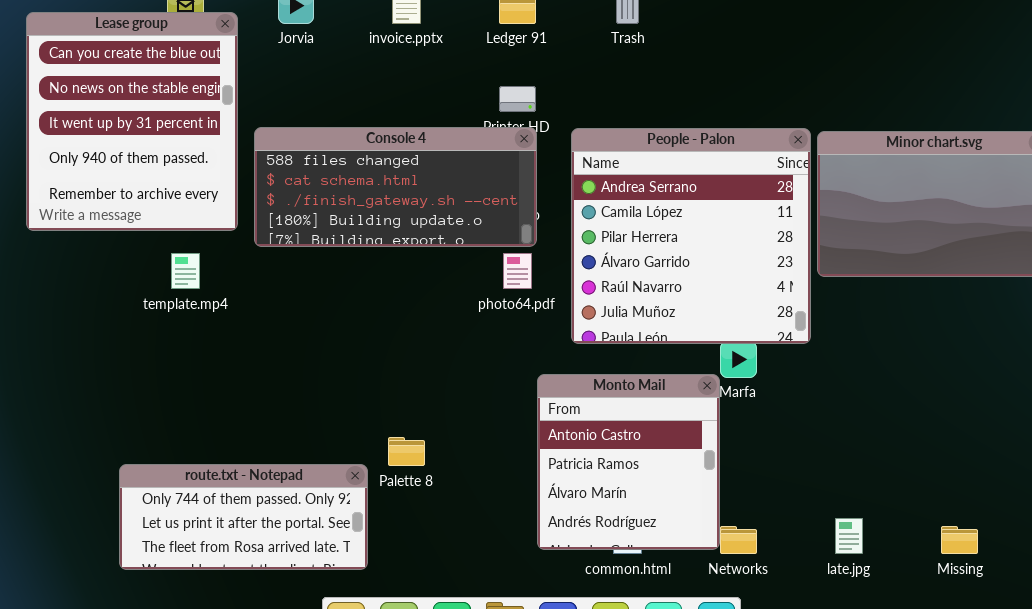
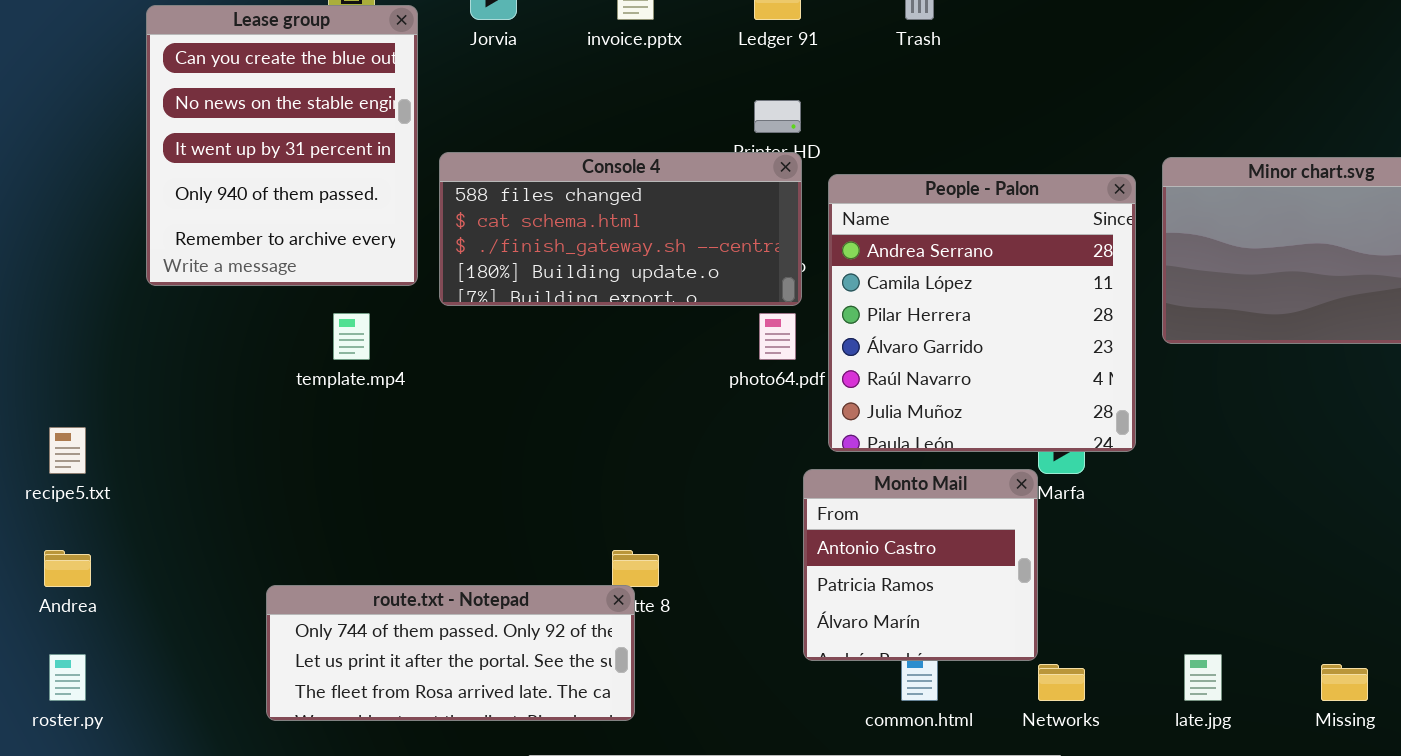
People - Palon: [571,128,811,344] -> [828,174,1136,452], moved
Monto Mail: [537,374,720,550] -> [803,469,1038,661], resized
route.txt - Notepad: [119,464,368,570] -> [266,585,635,721], resized

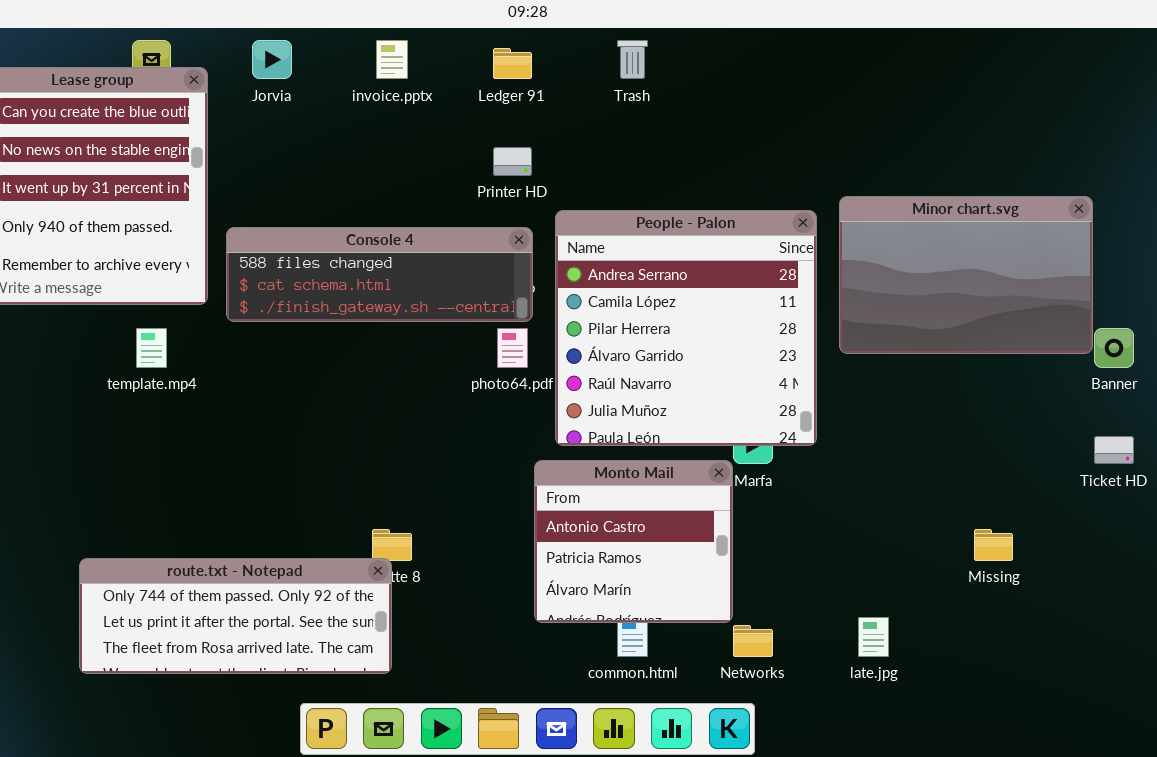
Console 4: [439,152,802,306] -> [226,227,533,322], resized
Missing: [1321,664,1368,701] -> [974,529,1013,561], moved

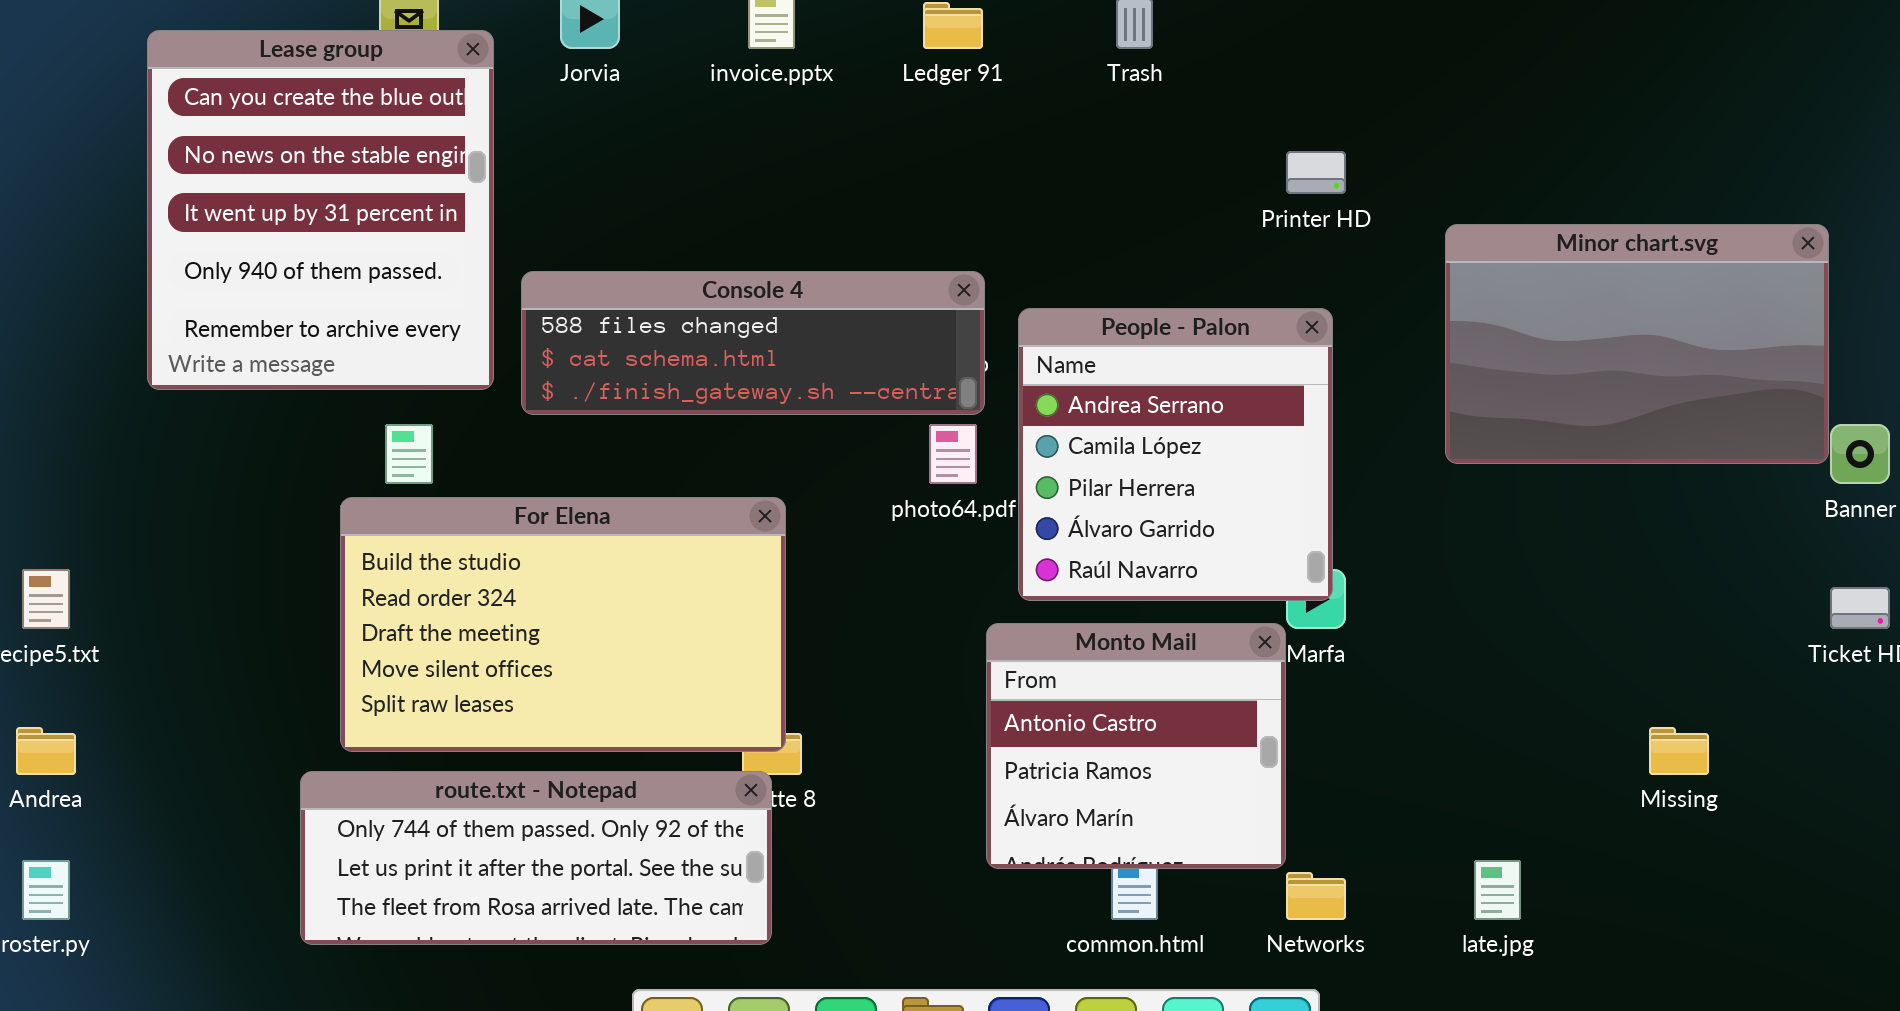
Printer HD: [493,147,532,176] -> [1286,151,1346,194], moved
People - Palon: [555,210,817,446] -> [1018,308,1333,601], resized
For Elena: none -> [340,497,786,752], opened

